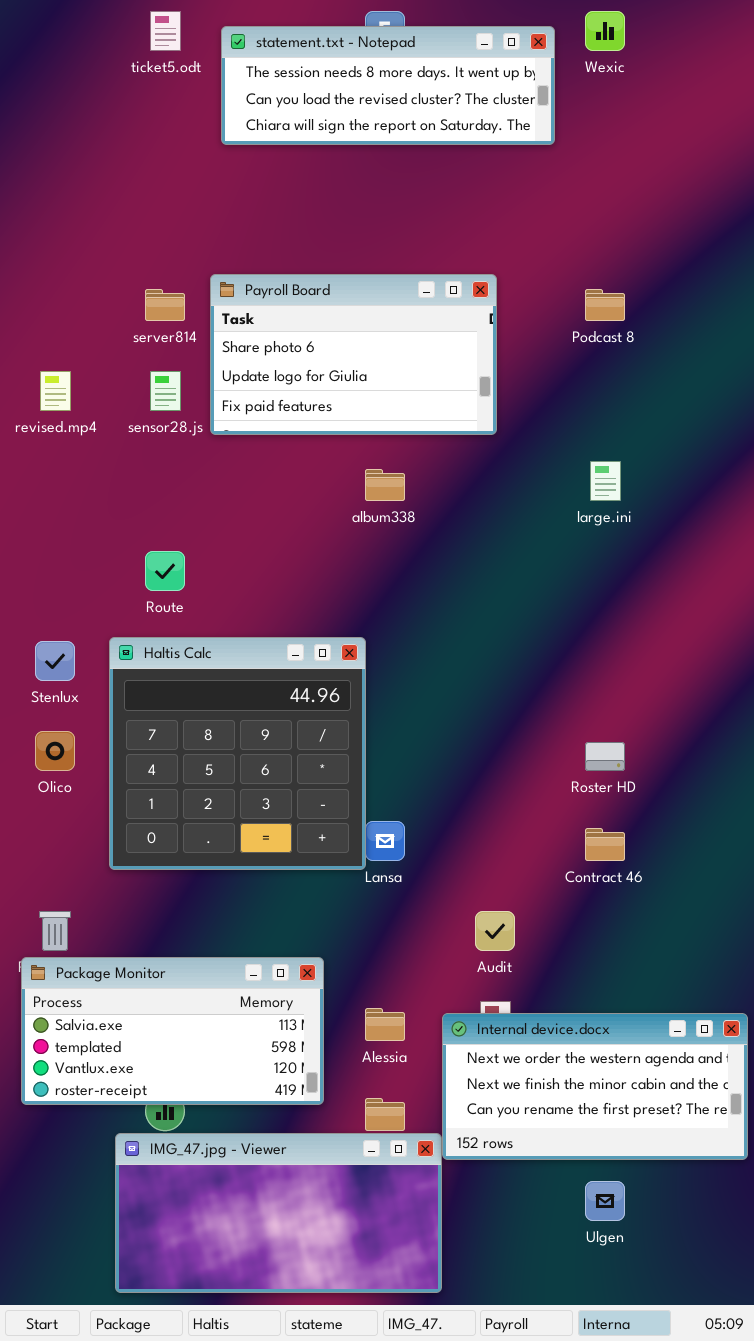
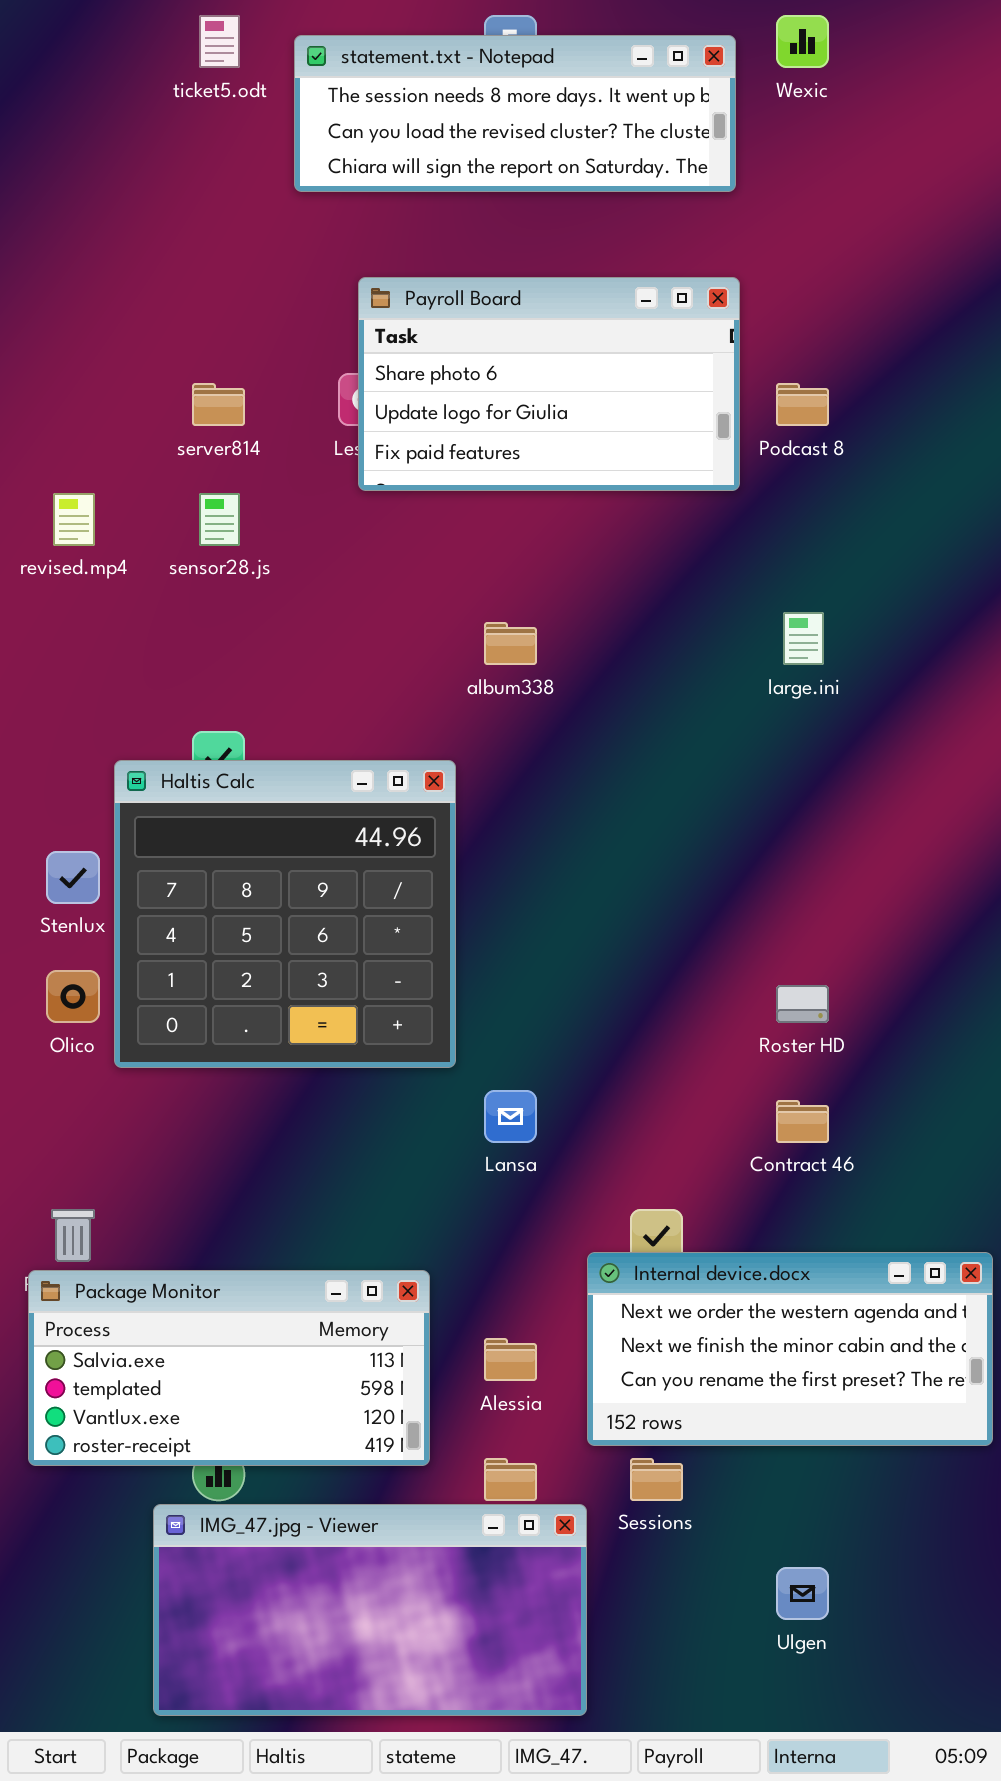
Payroll Board: [210,274,497,435] -> [358,277,740,491], moved
Haltis Calc: [109,637,366,870] -> [114,760,456,1068], moved
Internal device.docx: [442,1013,748,1160] -> [587,1252,993,1446], moved

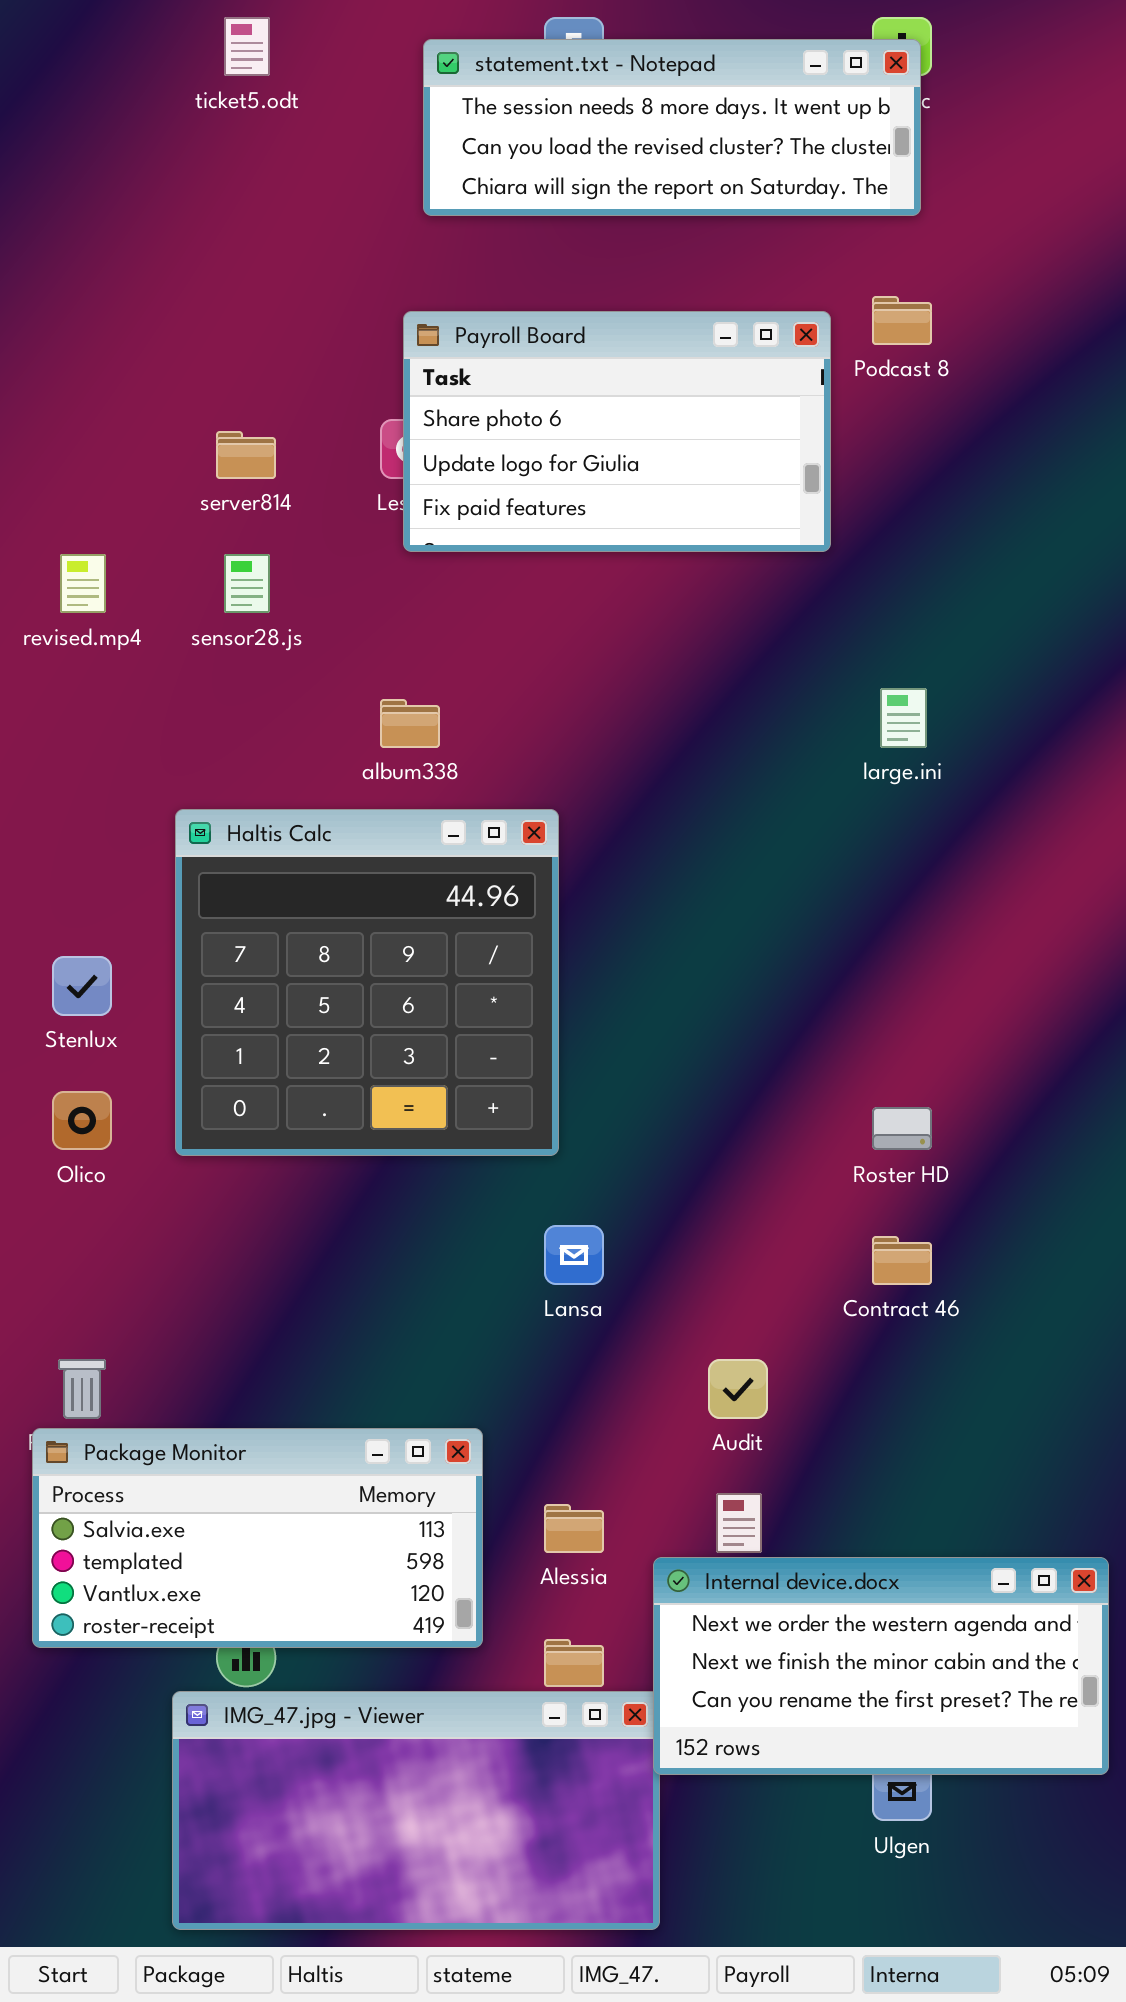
statement.txt - Notepad: [294,35,736,192] -> [423,39,921,216], moved
Podcast 8: [776,383,829,426] -> [872,296,932,345], moved
album338: [484,622,537,665] -> [380,699,440,748], moved
Haltis Calc: [114,760,456,1068] -> [175,809,559,1156], moved
Internal device.docx: [587,1252,993,1446] -> [653,1557,1109,1775], moved

